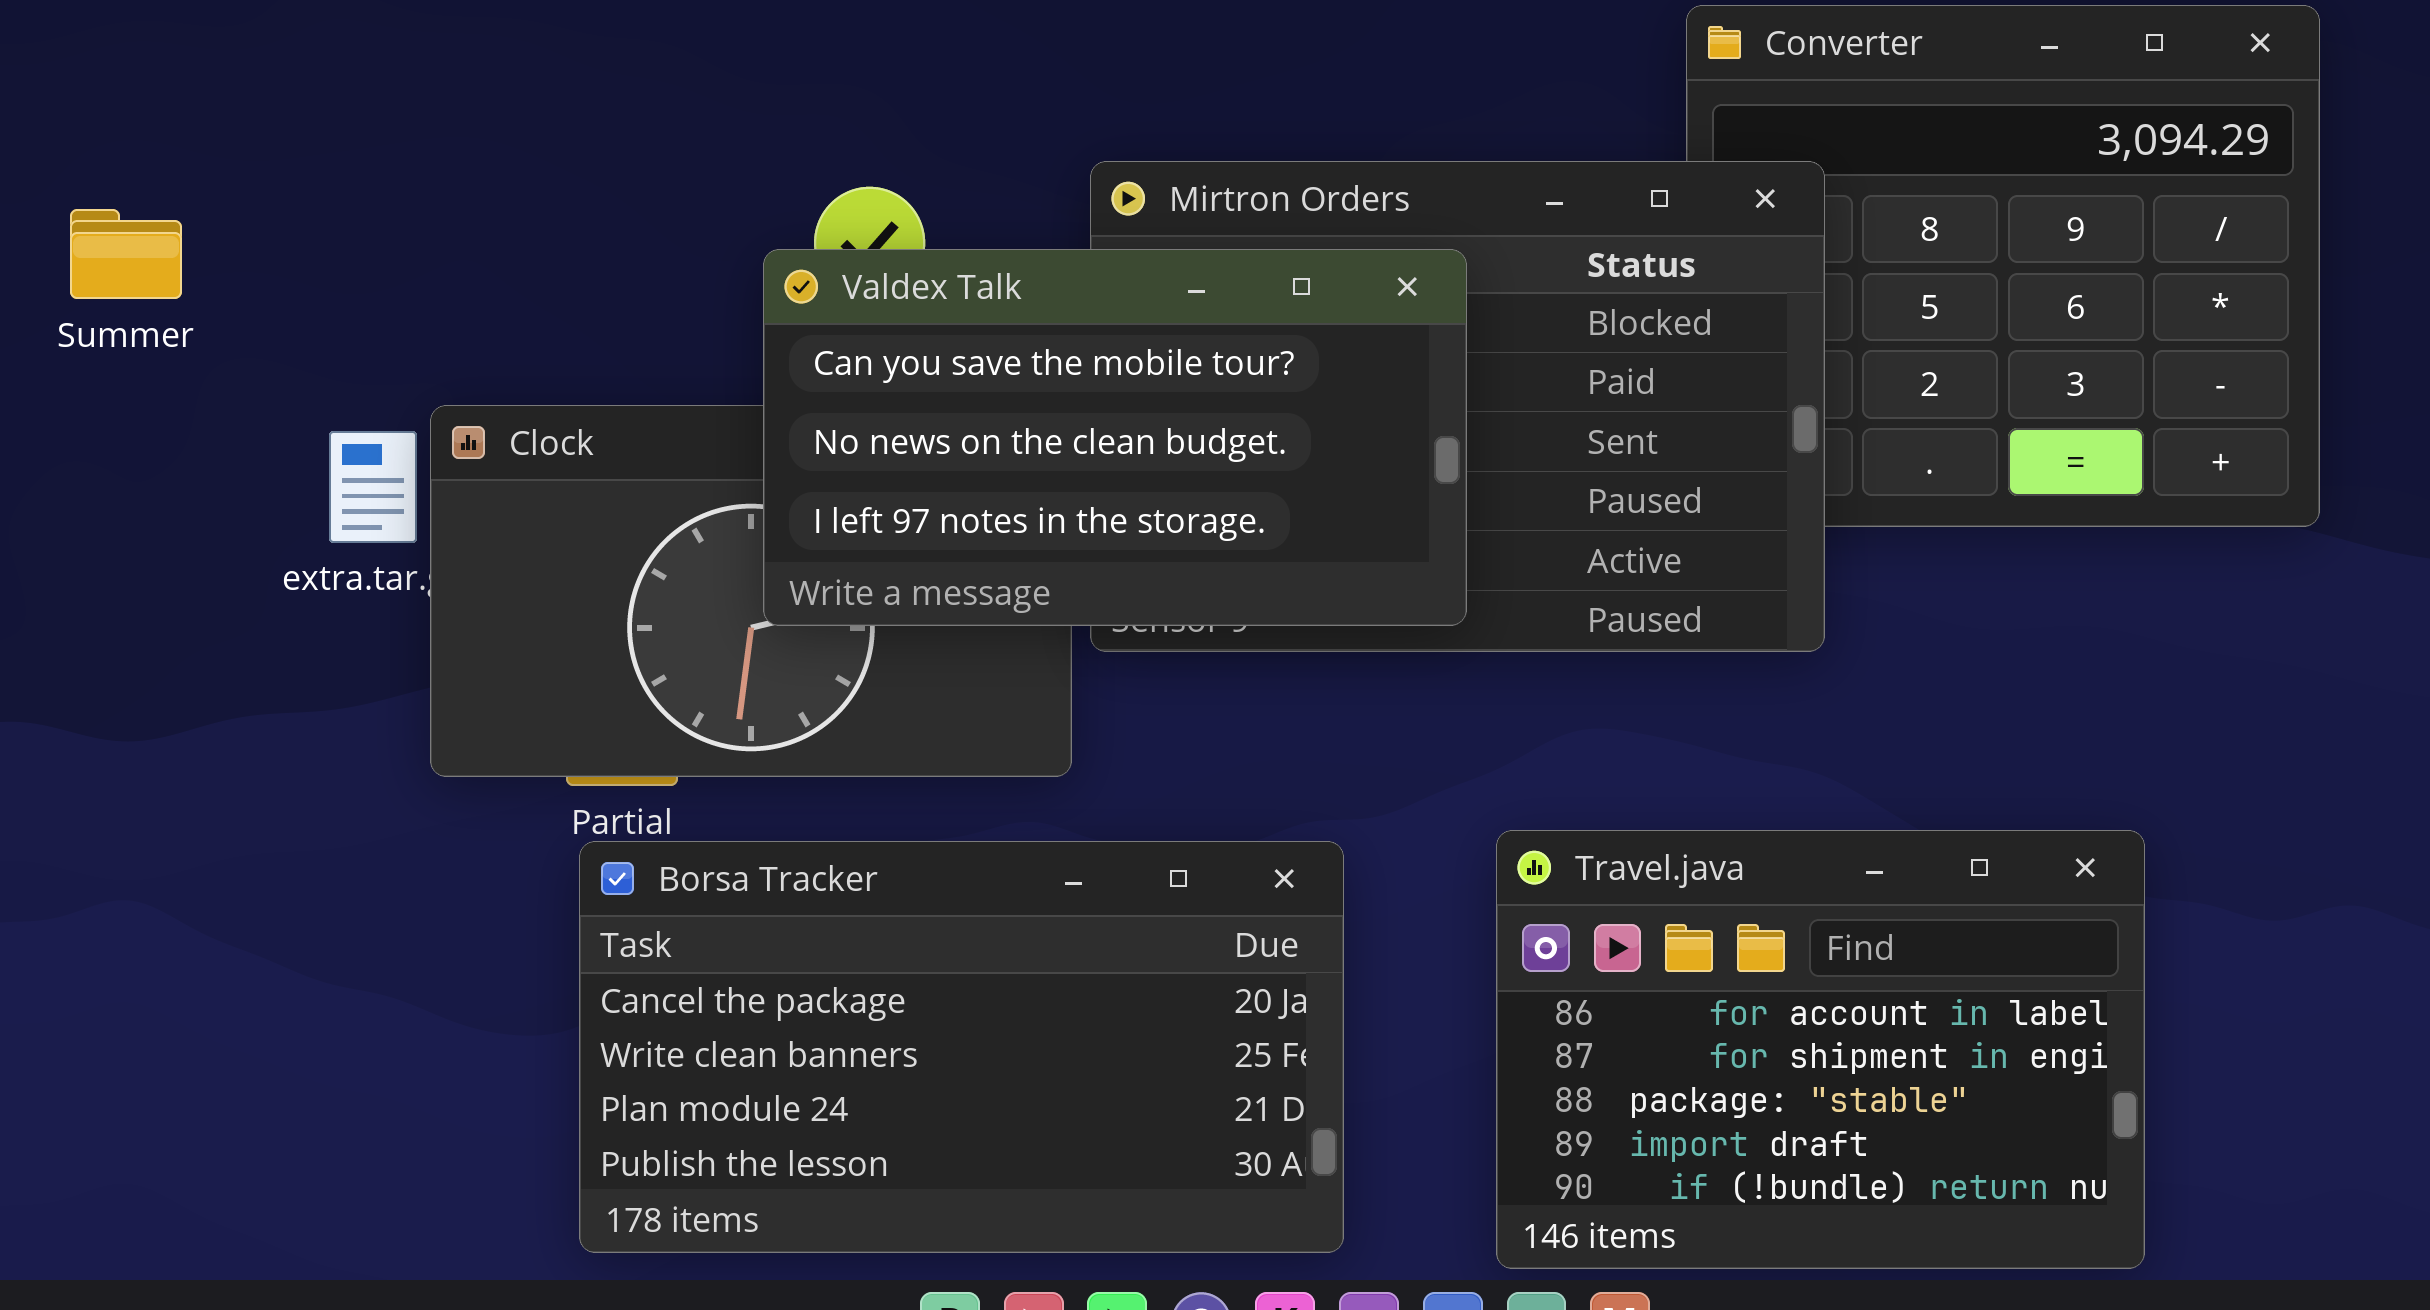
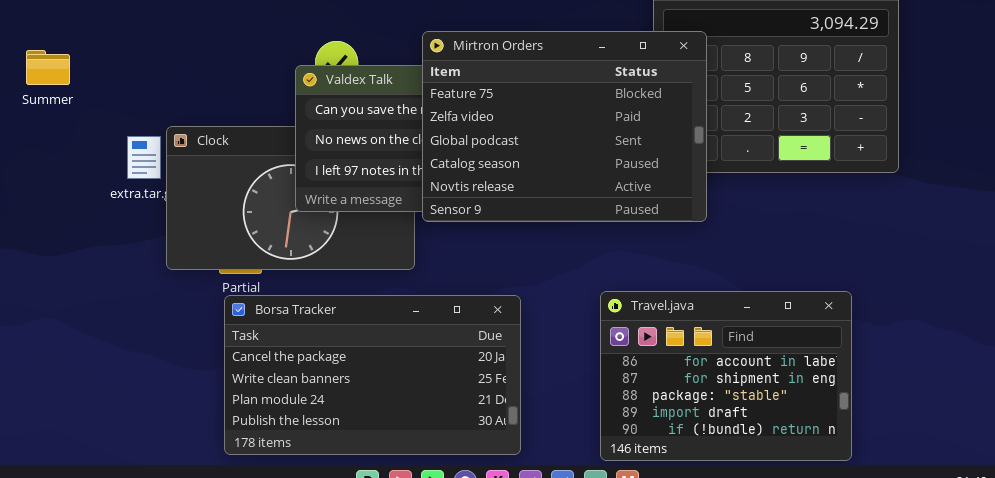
Mirtron Orders: [1090,161,1825,652] -> [422,31,707,222], raised
Travel.java: [1496,830,2145,1269] -> [600,291,852,461], moved

